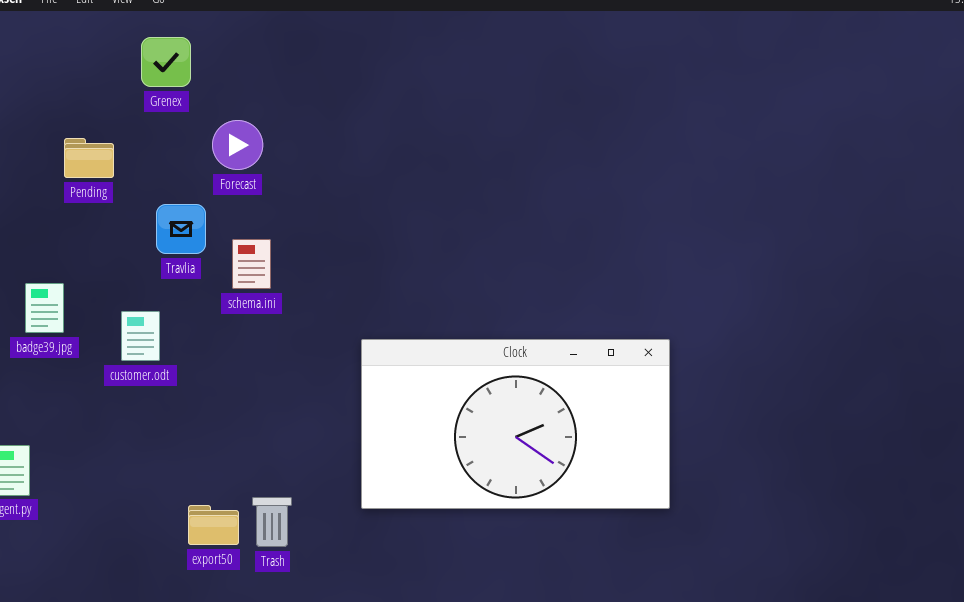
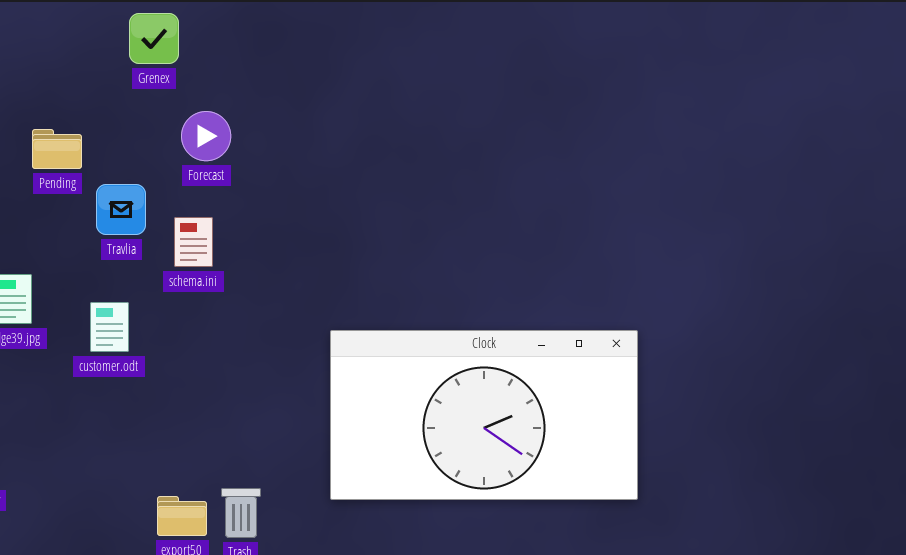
Grenex: [141,37,191,87] -> [129,13,179,64], moved
Travlia: [156,204,206,254] -> [96,184,146,235], moved
schema.ini: [232,239,271,289] -> [174,217,213,267], moved

